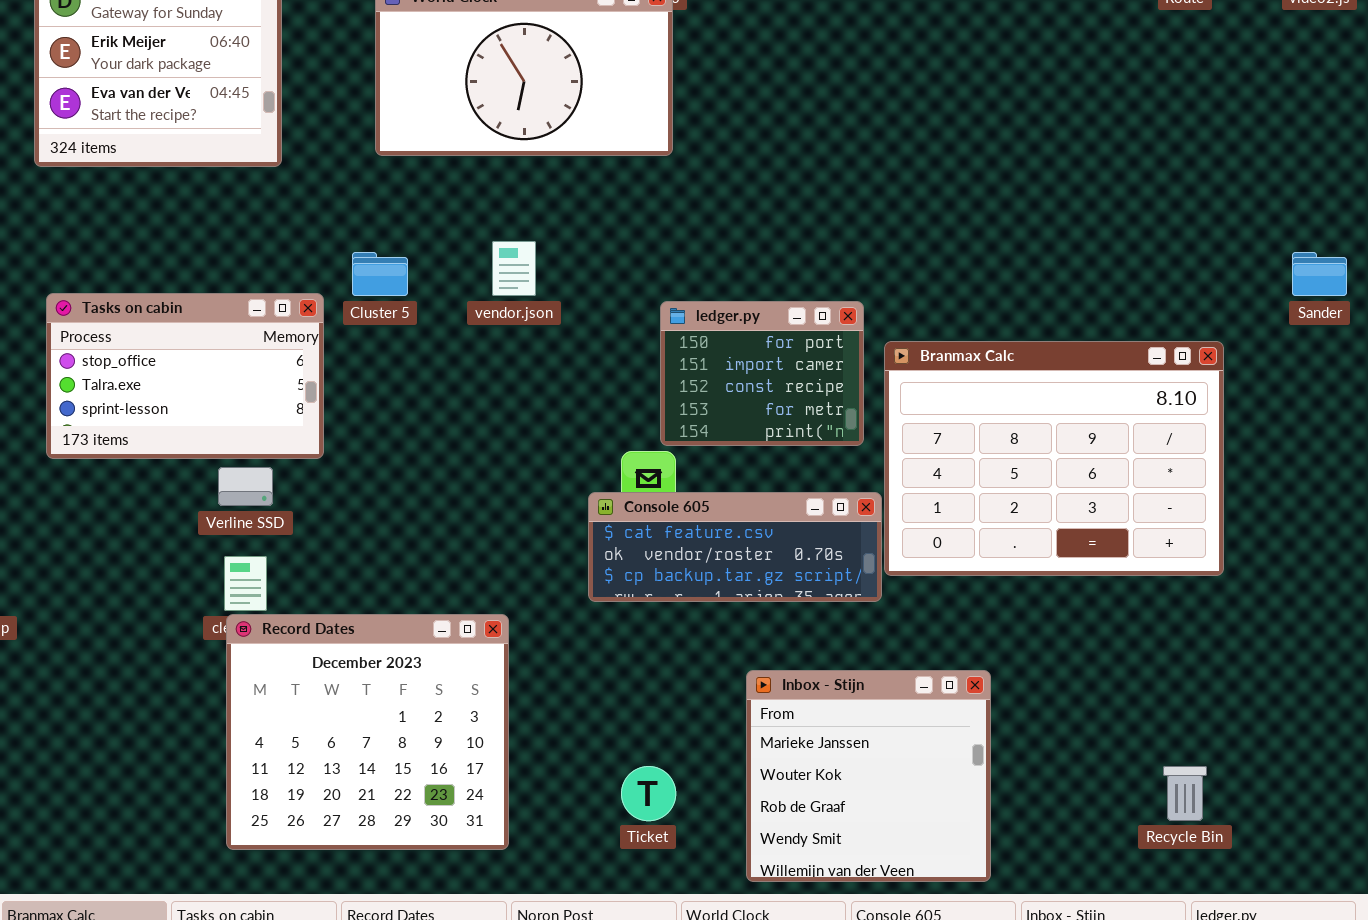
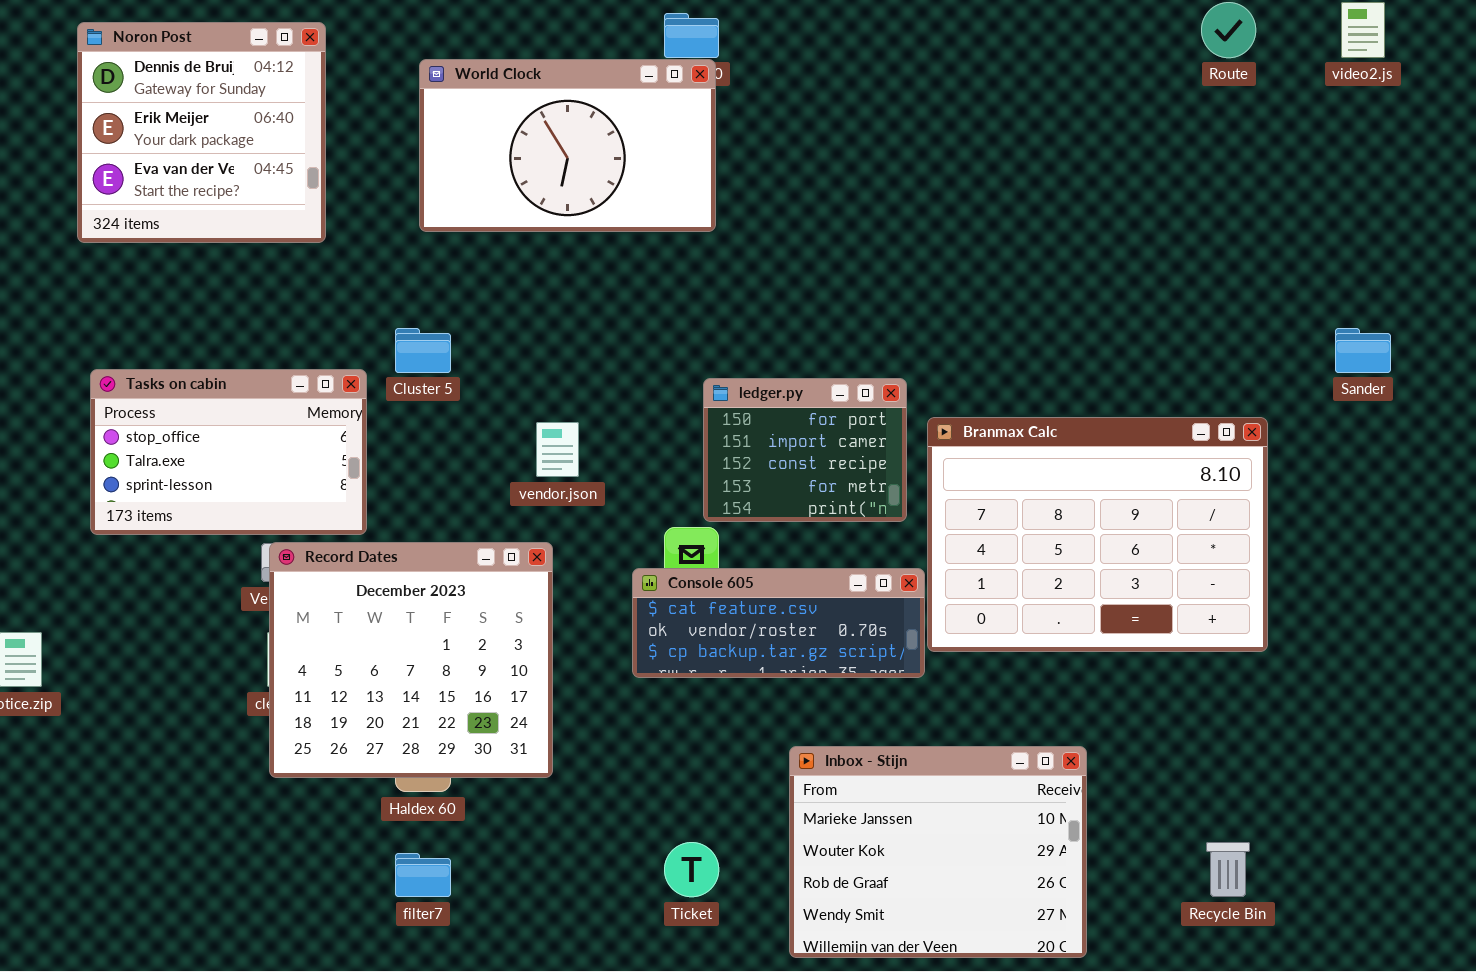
vendor.json: [492,241,536,296] -> [536,422,579,477], moved
Record Dates: [226,614,509,850] -> [269,542,553,778], moved
Inbox - Stijn: [746,670,991,882] -> [789,746,1087,958], resized

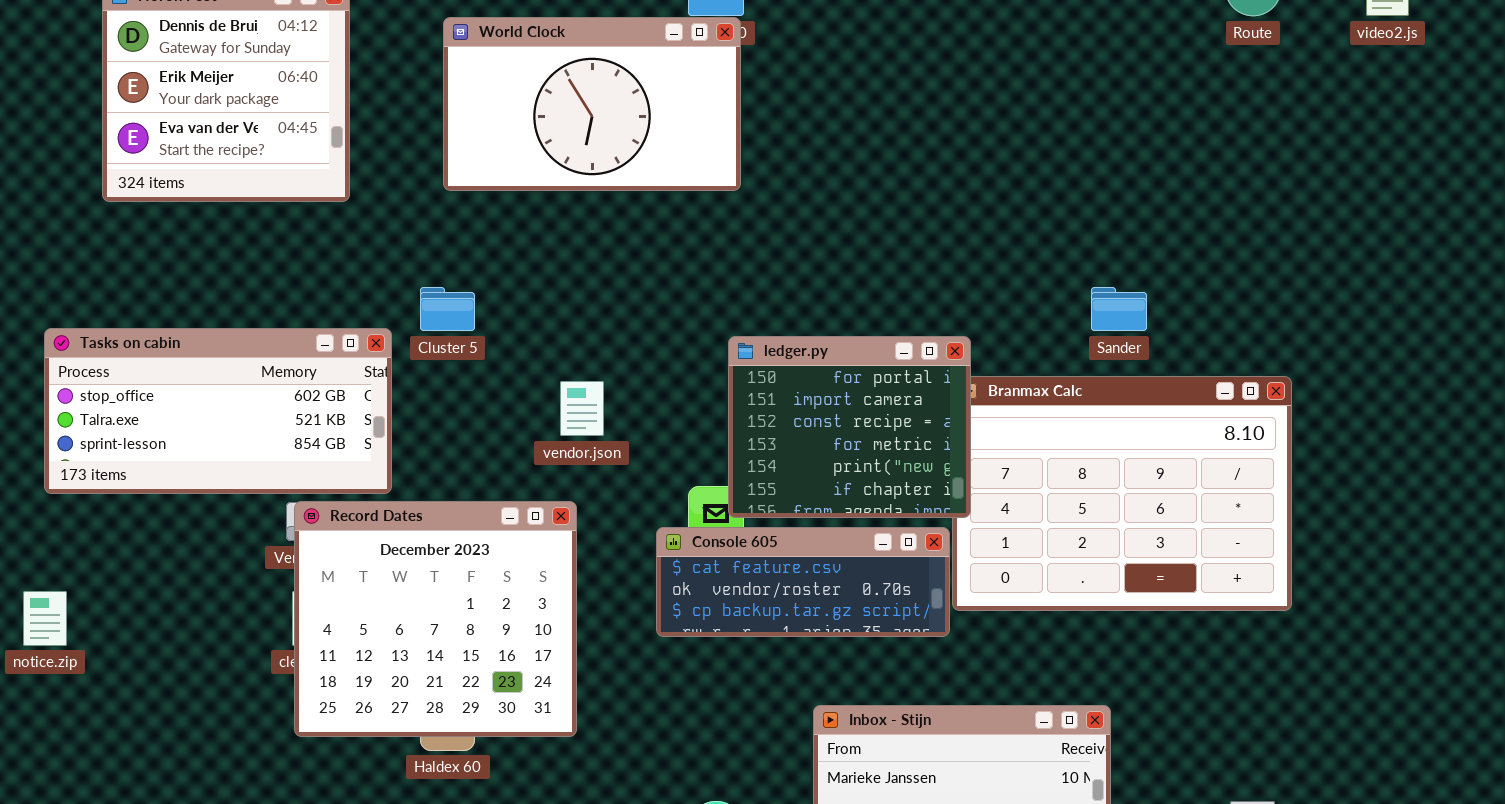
Sander: [1335,328,1391,373] -> [1091,287,1147,331], moved
Tasks on cabin: [90,369,367,535] -> [44,328,392,494], resized
ledger.py: [703,378,907,522] -> [728,336,971,518], resized

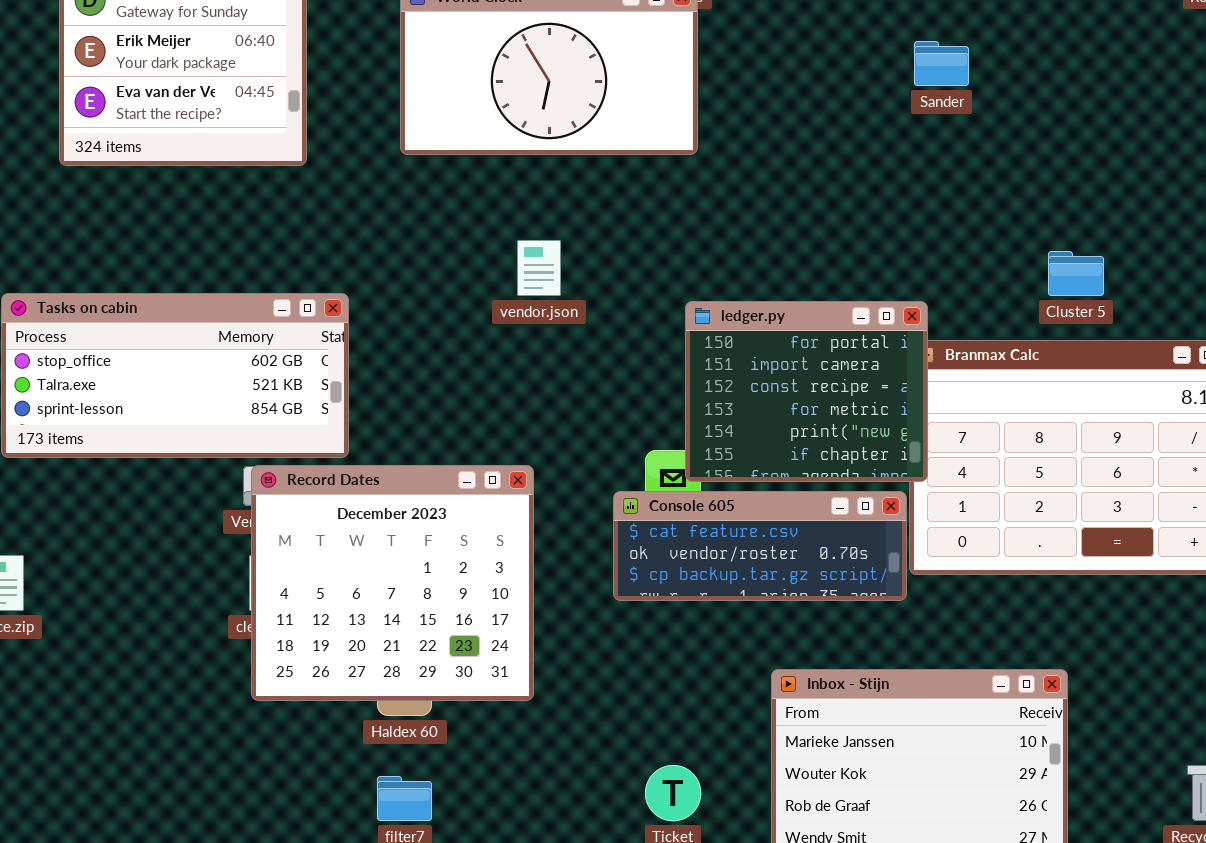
Cluster 5: [420,287,475,331] -> [1048,251,1104,296], moved
Sander: [1091,287,1147,331] -> [914,41,969,86], moved
vendor.json: [560,381,604,436] -> [517,240,561,296], moved

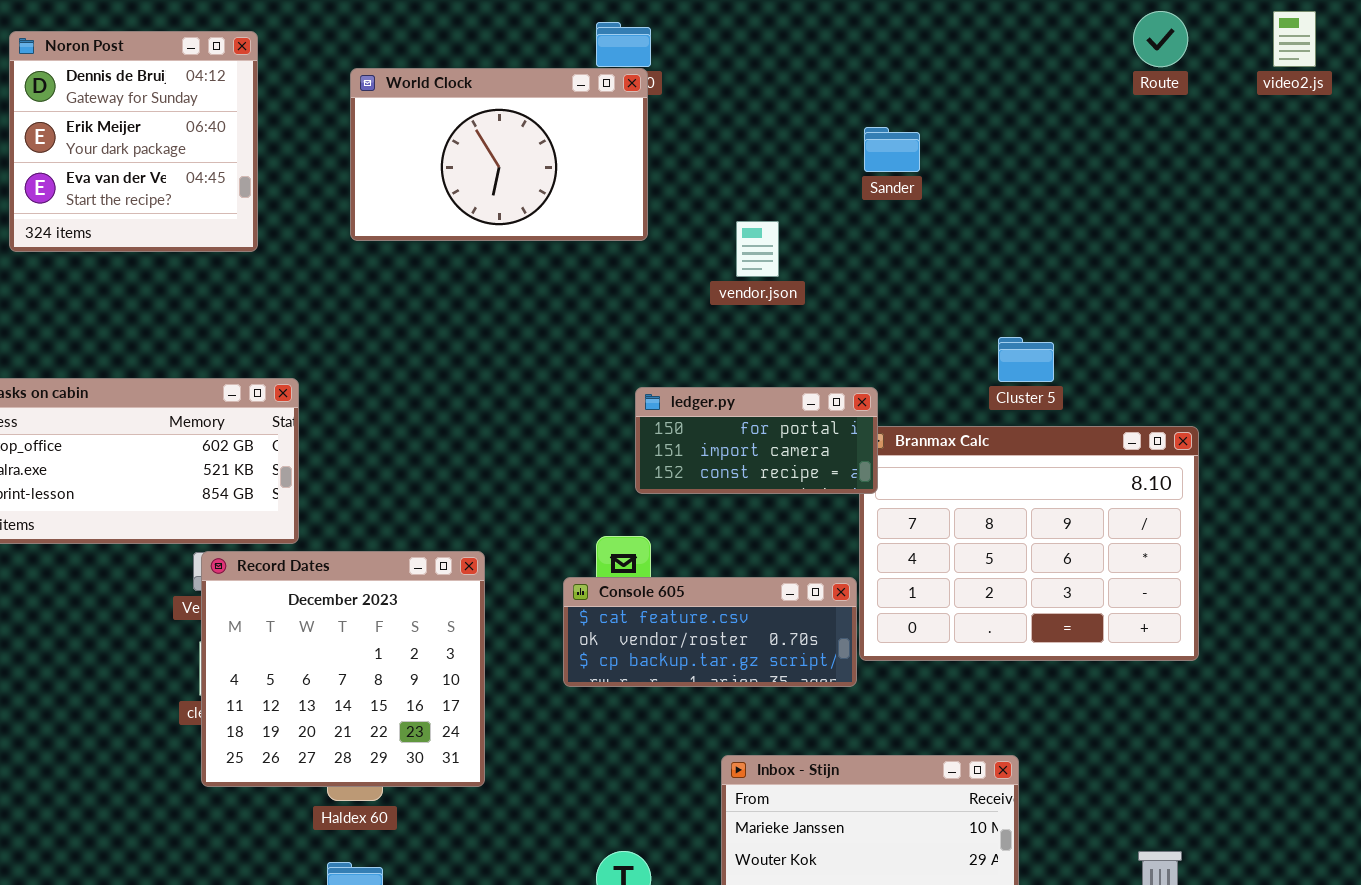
vendor.json: [517,240,561,296] -> [736,221,779,277], moved
ledger.py: [685,301,928,482] -> [635,387,878,494], resized

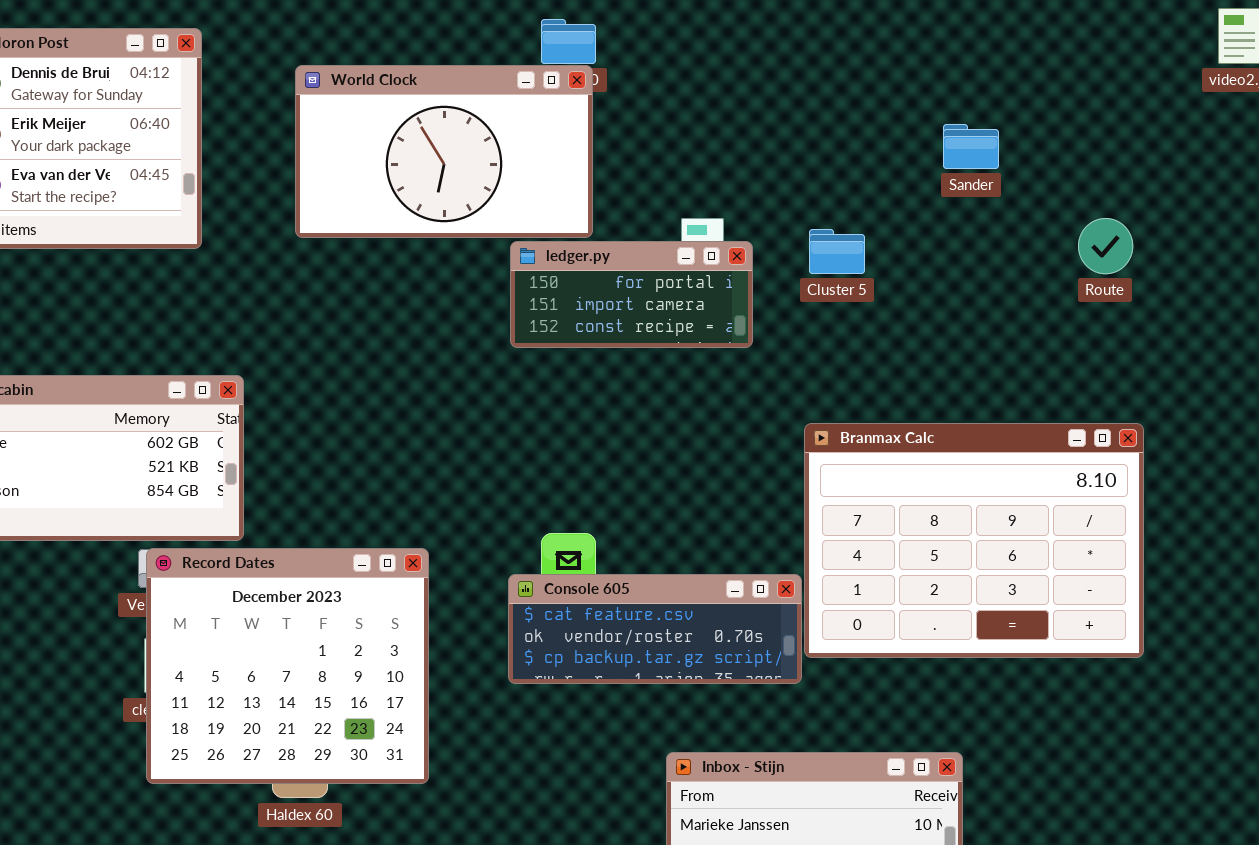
Route: [1133,11,1188,67] -> [1078,218,1133,274], moved
Sander: [864,127,920,172] -> [943,124,999,169], moved
Cluster 5: [998,337,1054,382] -> [809,229,865,274], moved
ledger.py: [635,387,878,494] -> [510,241,753,348], moved

